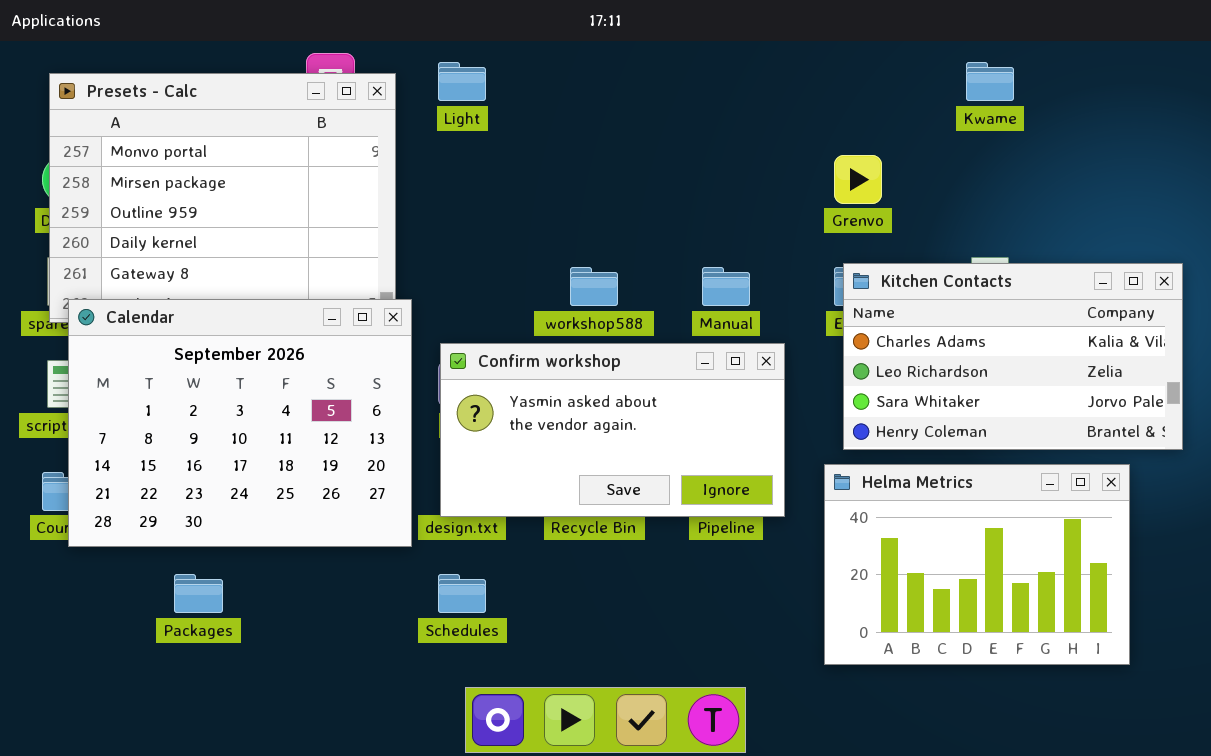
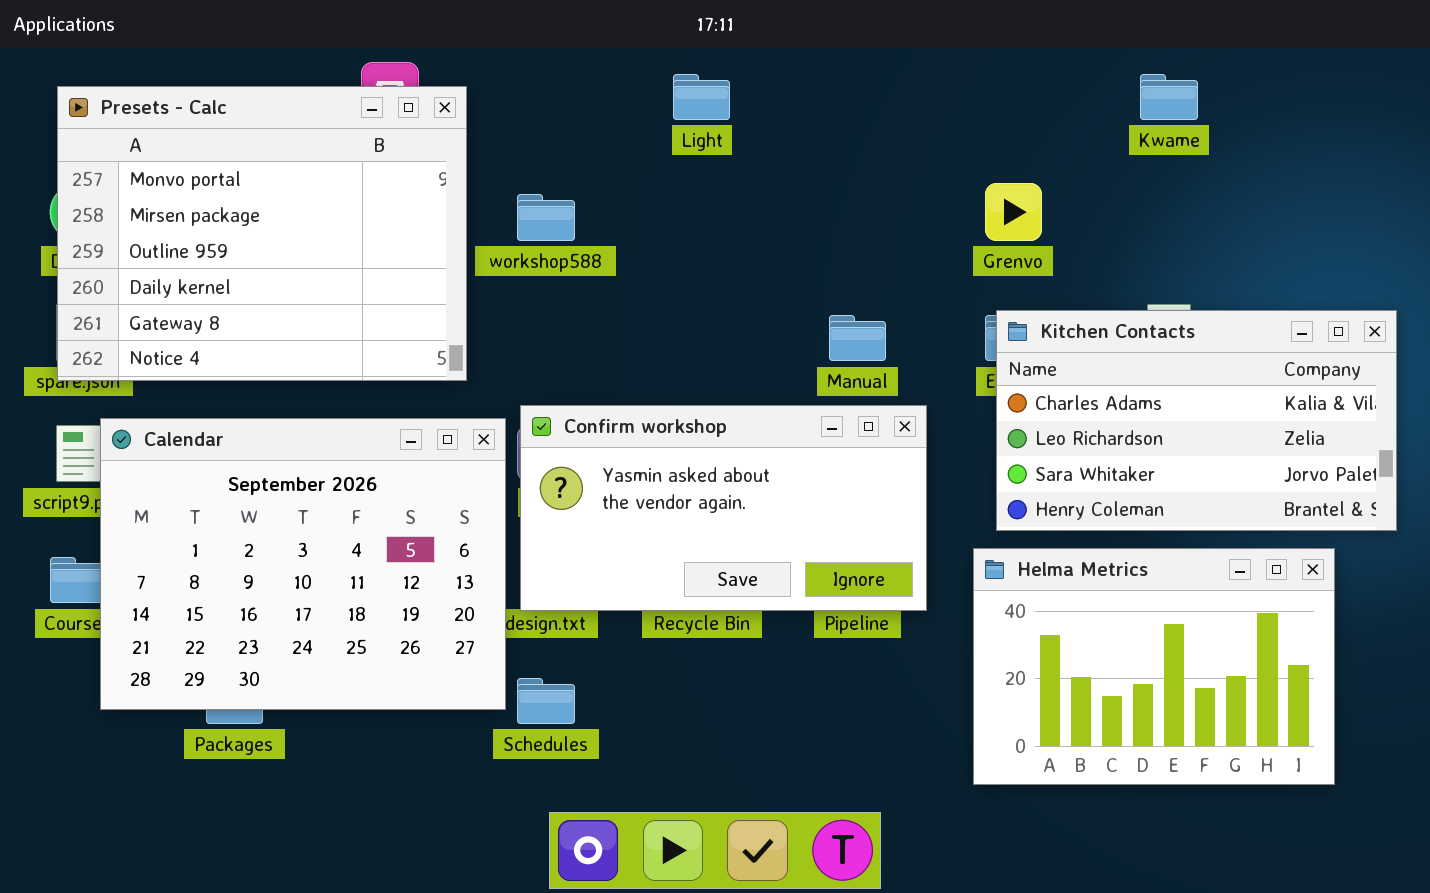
Light: [438,62,486,101] -> [673,74,730,120], moved
workshop588: [570,267,618,306] -> [517,194,575,241], moved
Calendar: [68,299,412,547] -> [100,418,506,710], moved

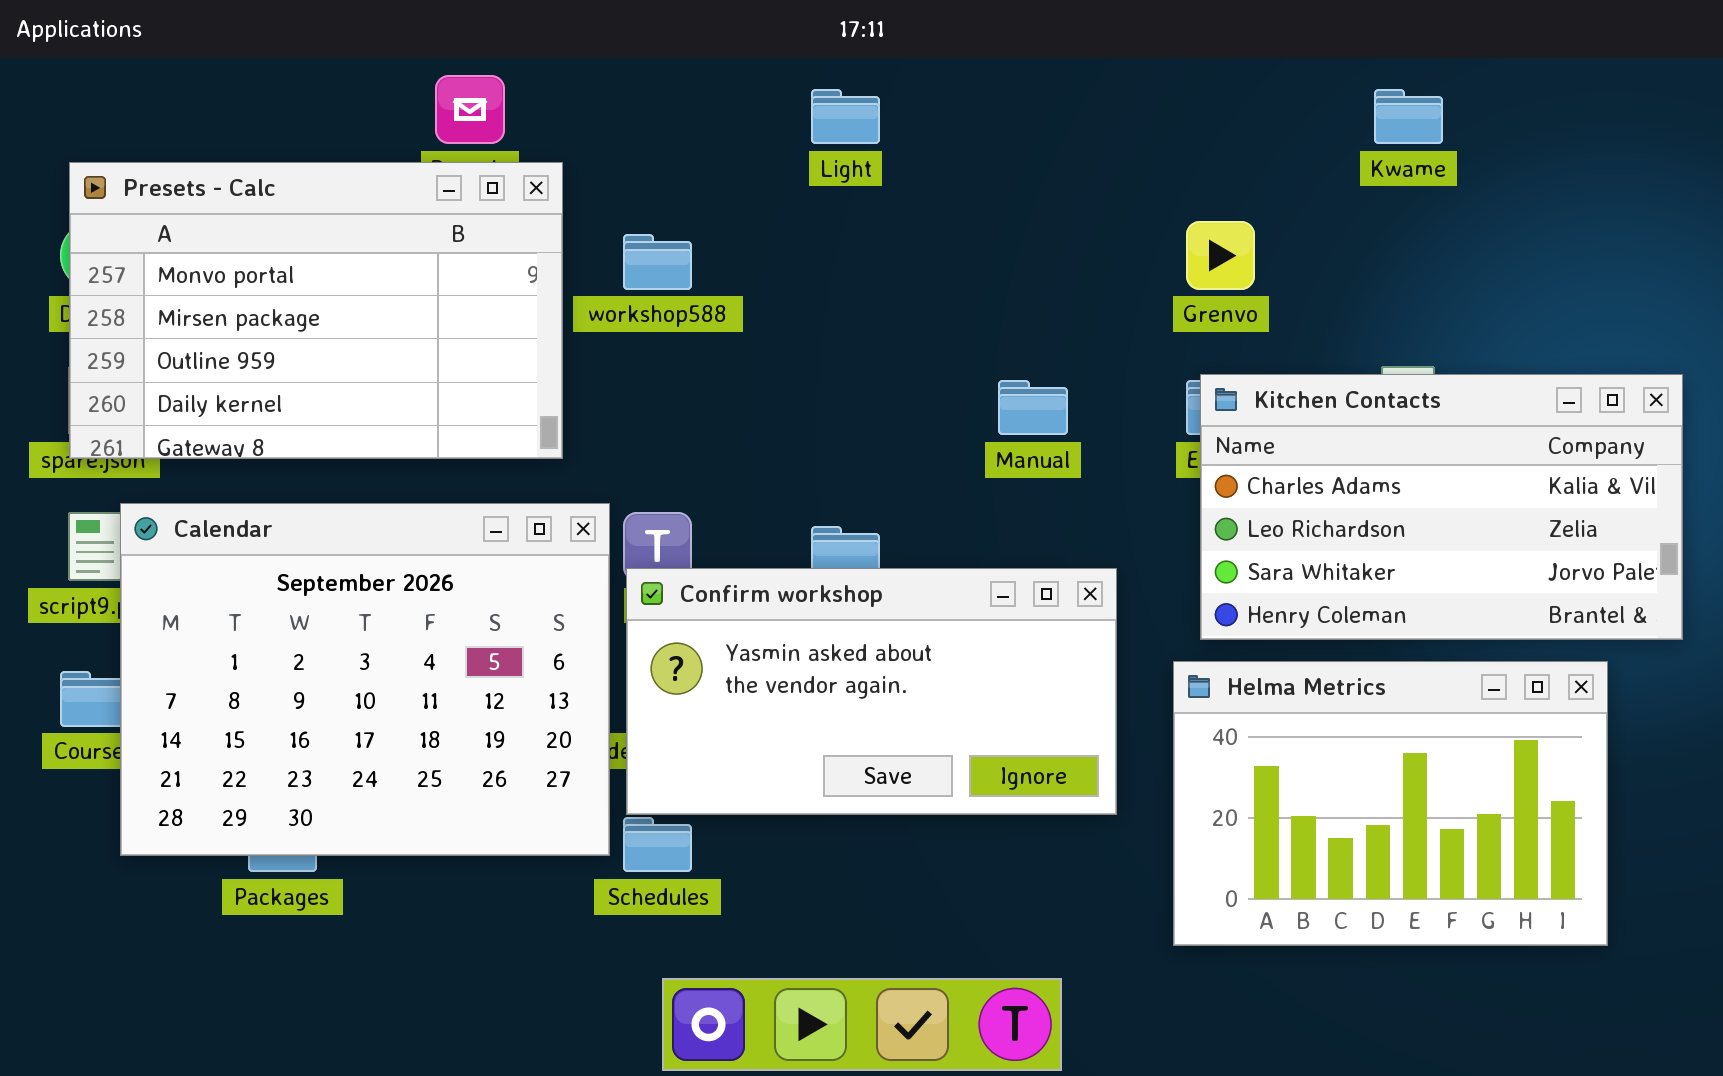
Presets - Calc: [57,86,467,381] -> [69,162,563,459], resized
Confirm workshop: [520,405,927,611] -> [626,568,1117,815], moved

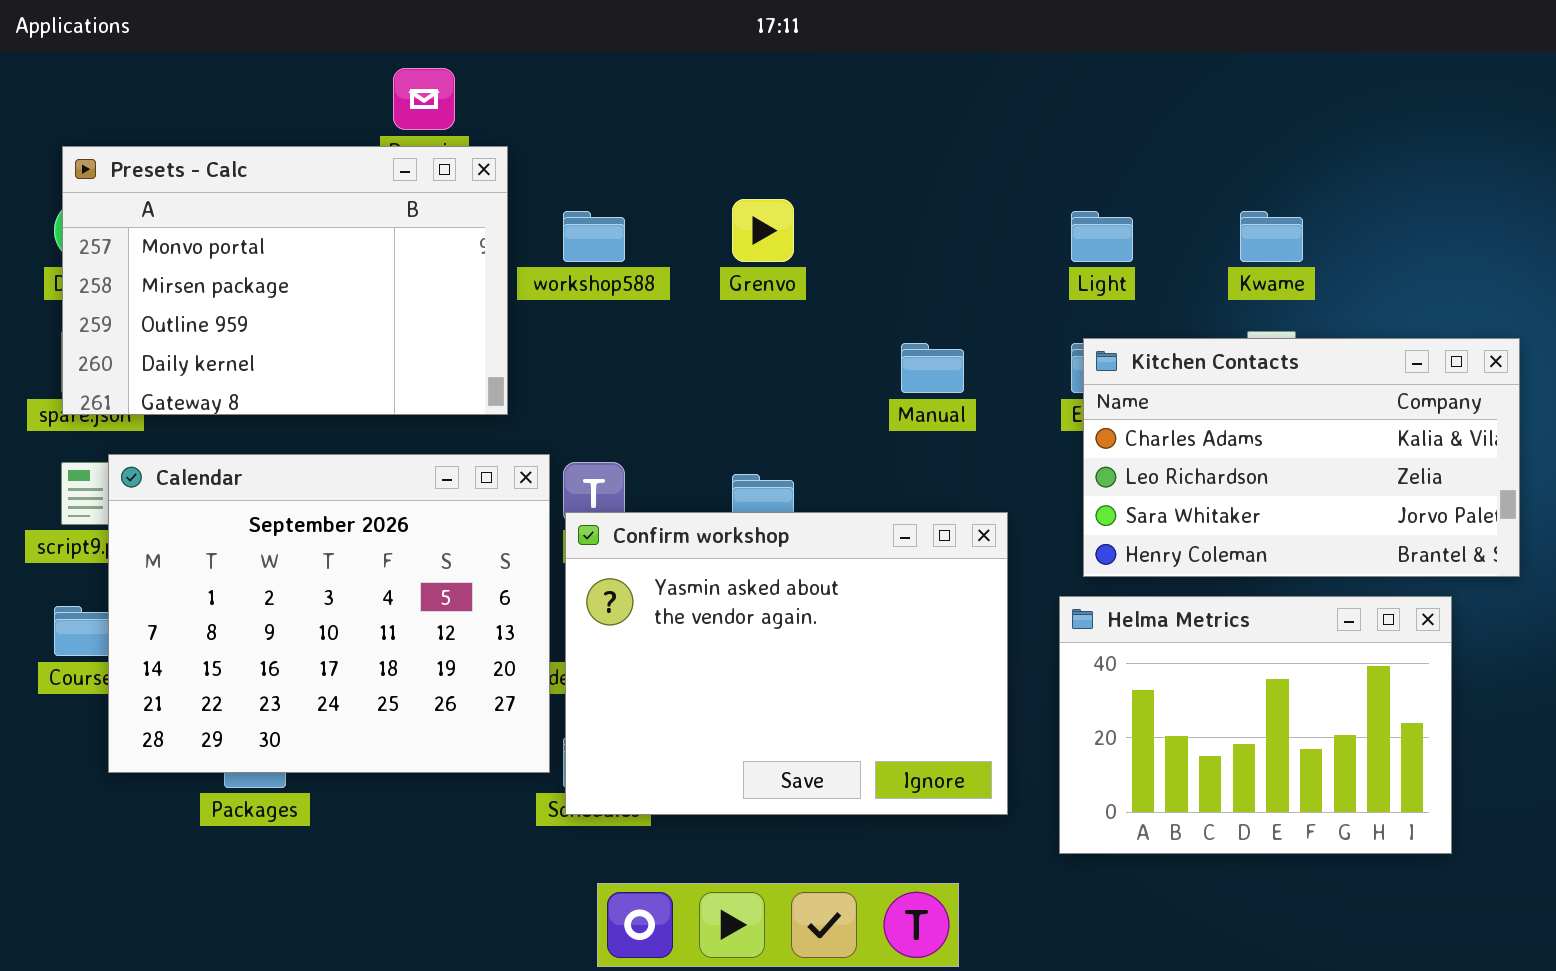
Light: [811,89,880,144] -> [1071,211,1133,262], moved
Kwame: [1374,89,1443,144] -> [1240,211,1303,262], moved
Grenvo: [1186,221,1255,290] -> [732,199,794,262], moved
Confirm workshop: [626,568,1117,815] -> [565,512,1008,815], resized

